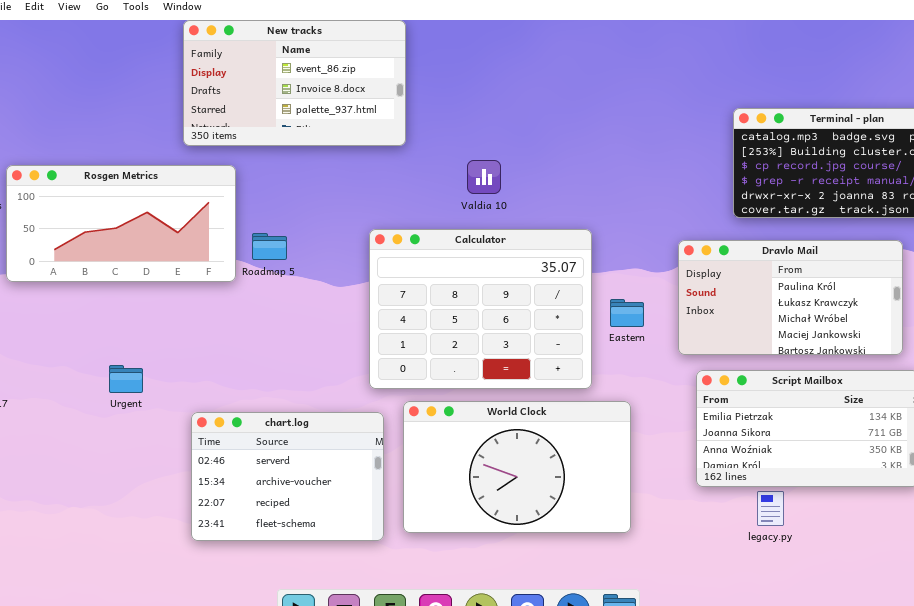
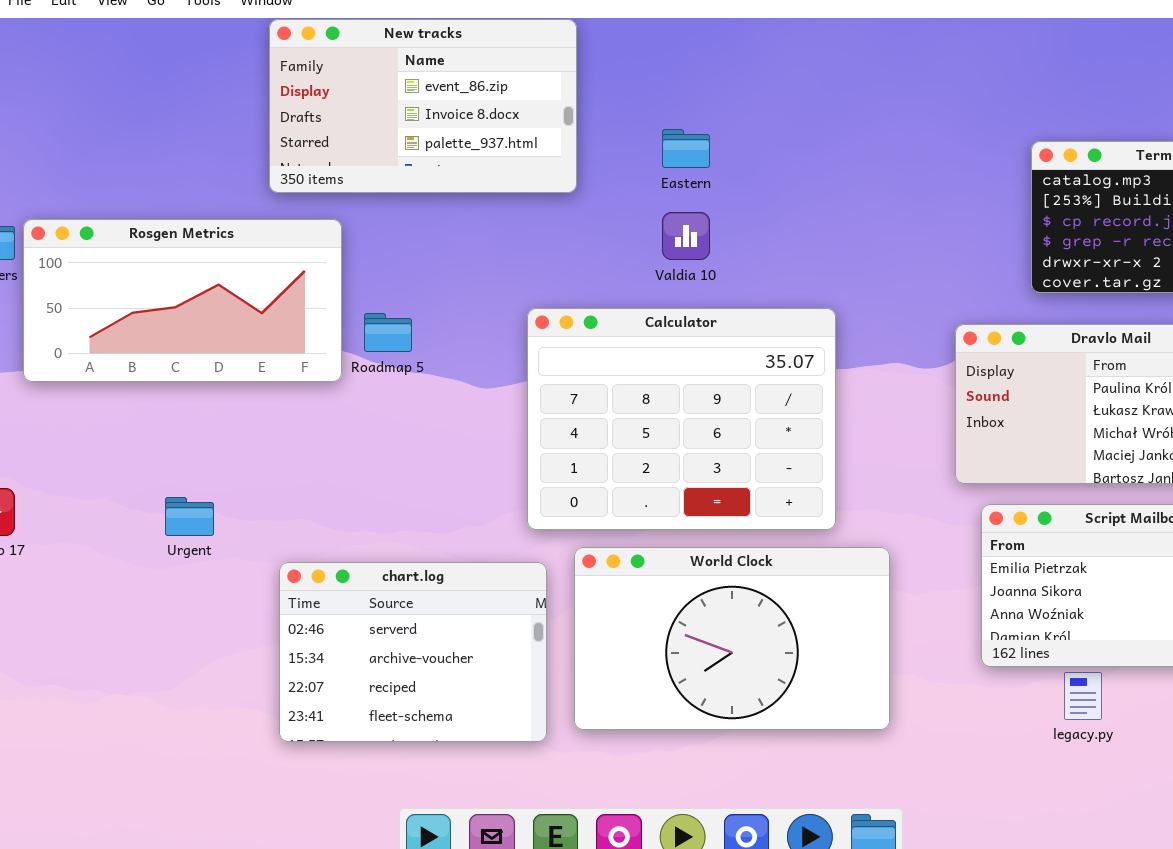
Eastern: [610,299,644,327] -> [662,129,710,168], moved

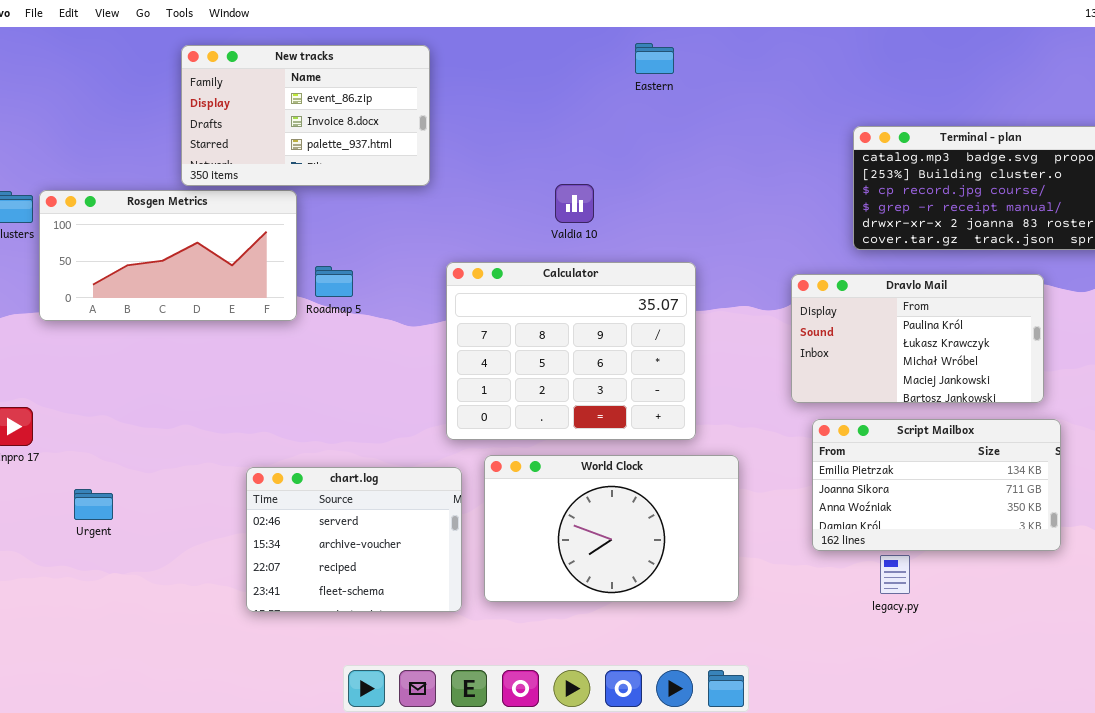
New tracks: [269,19,577,193] -> [181,45,430,186], moved
Eastern: [662,129,710,168] -> [635,43,674,74], moved
Urgent: [165,497,214,536] -> [74,489,113,520], moved

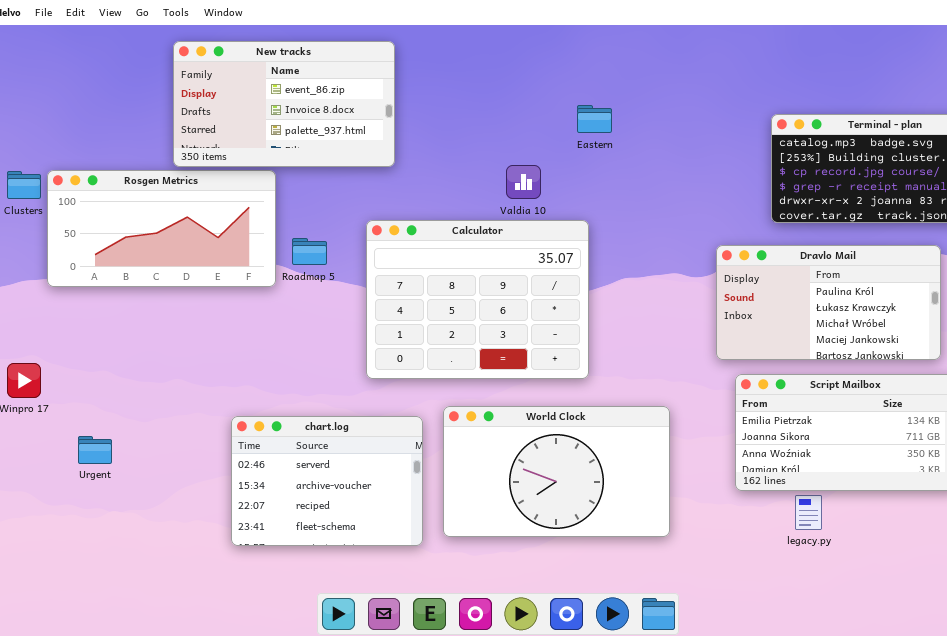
Eastern: [635,43,674,74] -> [577,105,612,133], moved
Calculator: [446,262,696,440] -> [366,220,589,379], moved

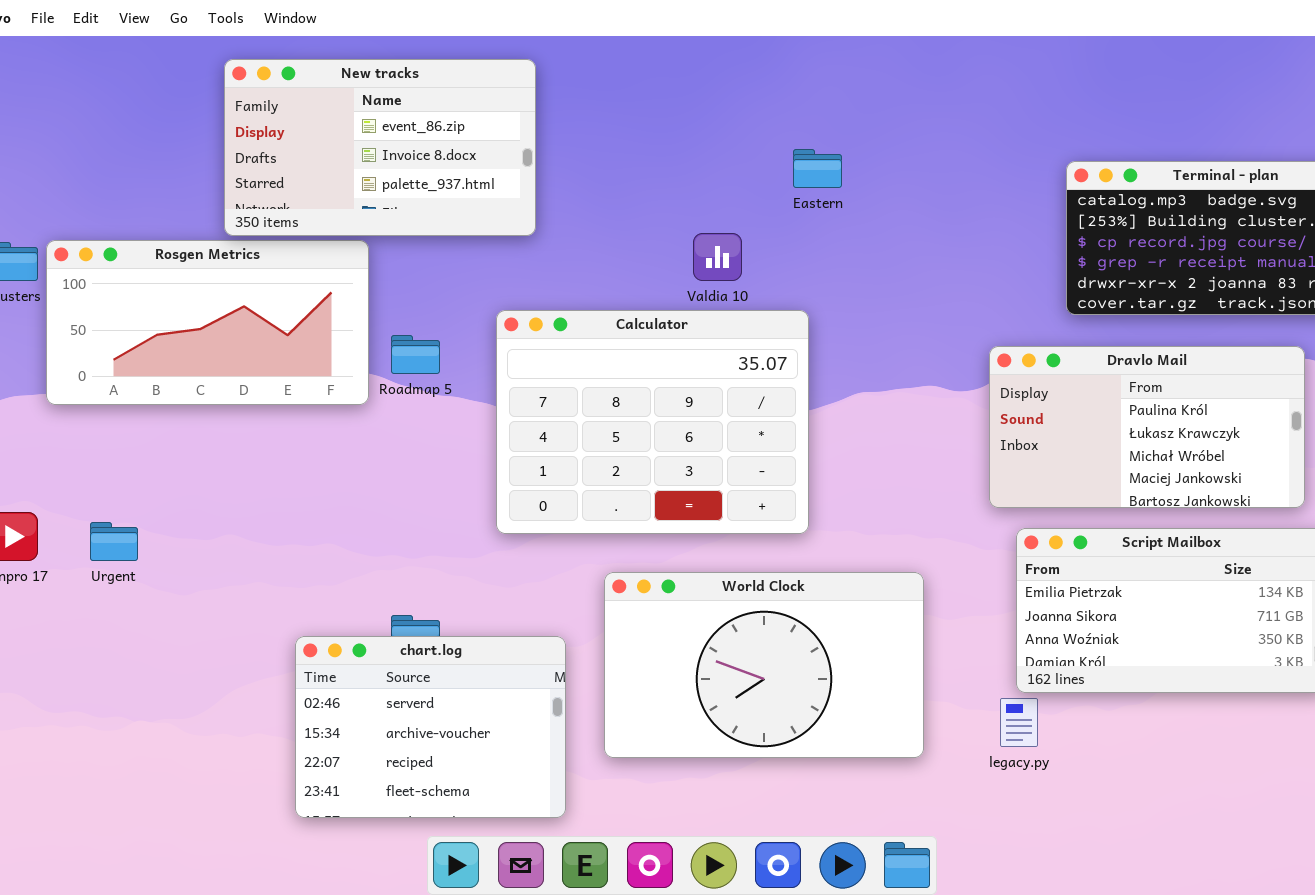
chart.log: [231,416,423,546] -> [295,636,566,818], moved
Urgent: [78,436,112,464] -> [90,522,138,561], moved
legacy.py: [795,495,822,530] -> [1000,698,1038,747], moved

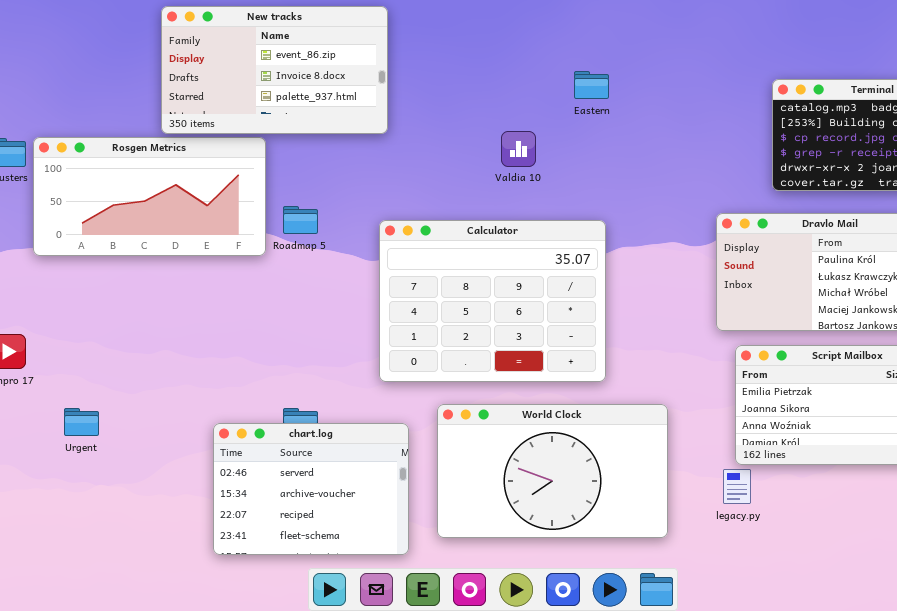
Calculator: [496,310,809,534] -> [379,220,606,382], moved
Urgent: [90,522,138,561] -> [64,408,99,436], moved
World Clock: [604,572,924,758] -> [437,404,668,538], moved

